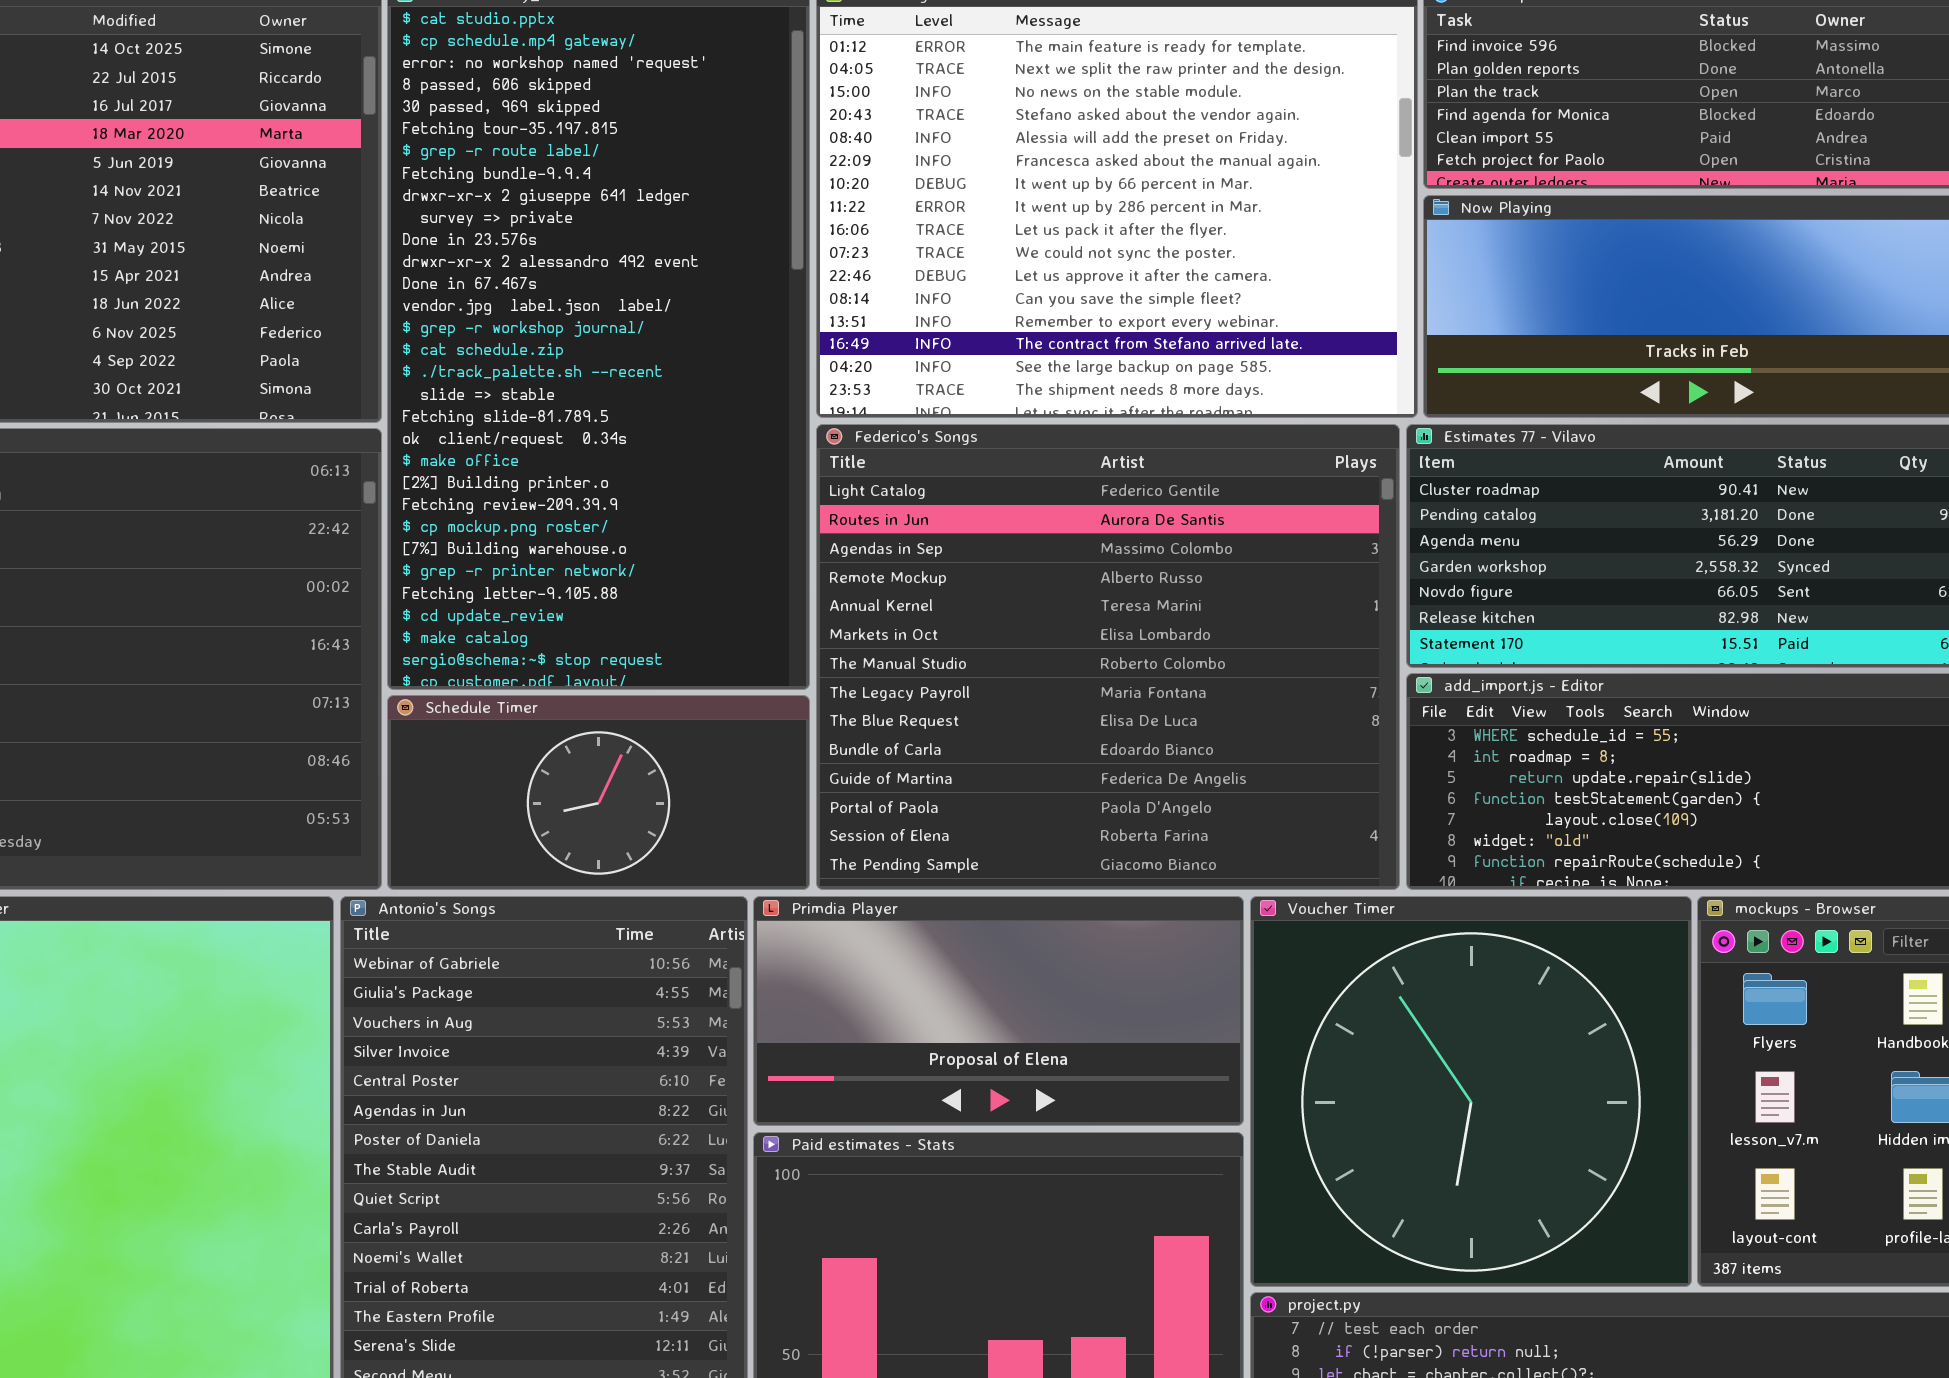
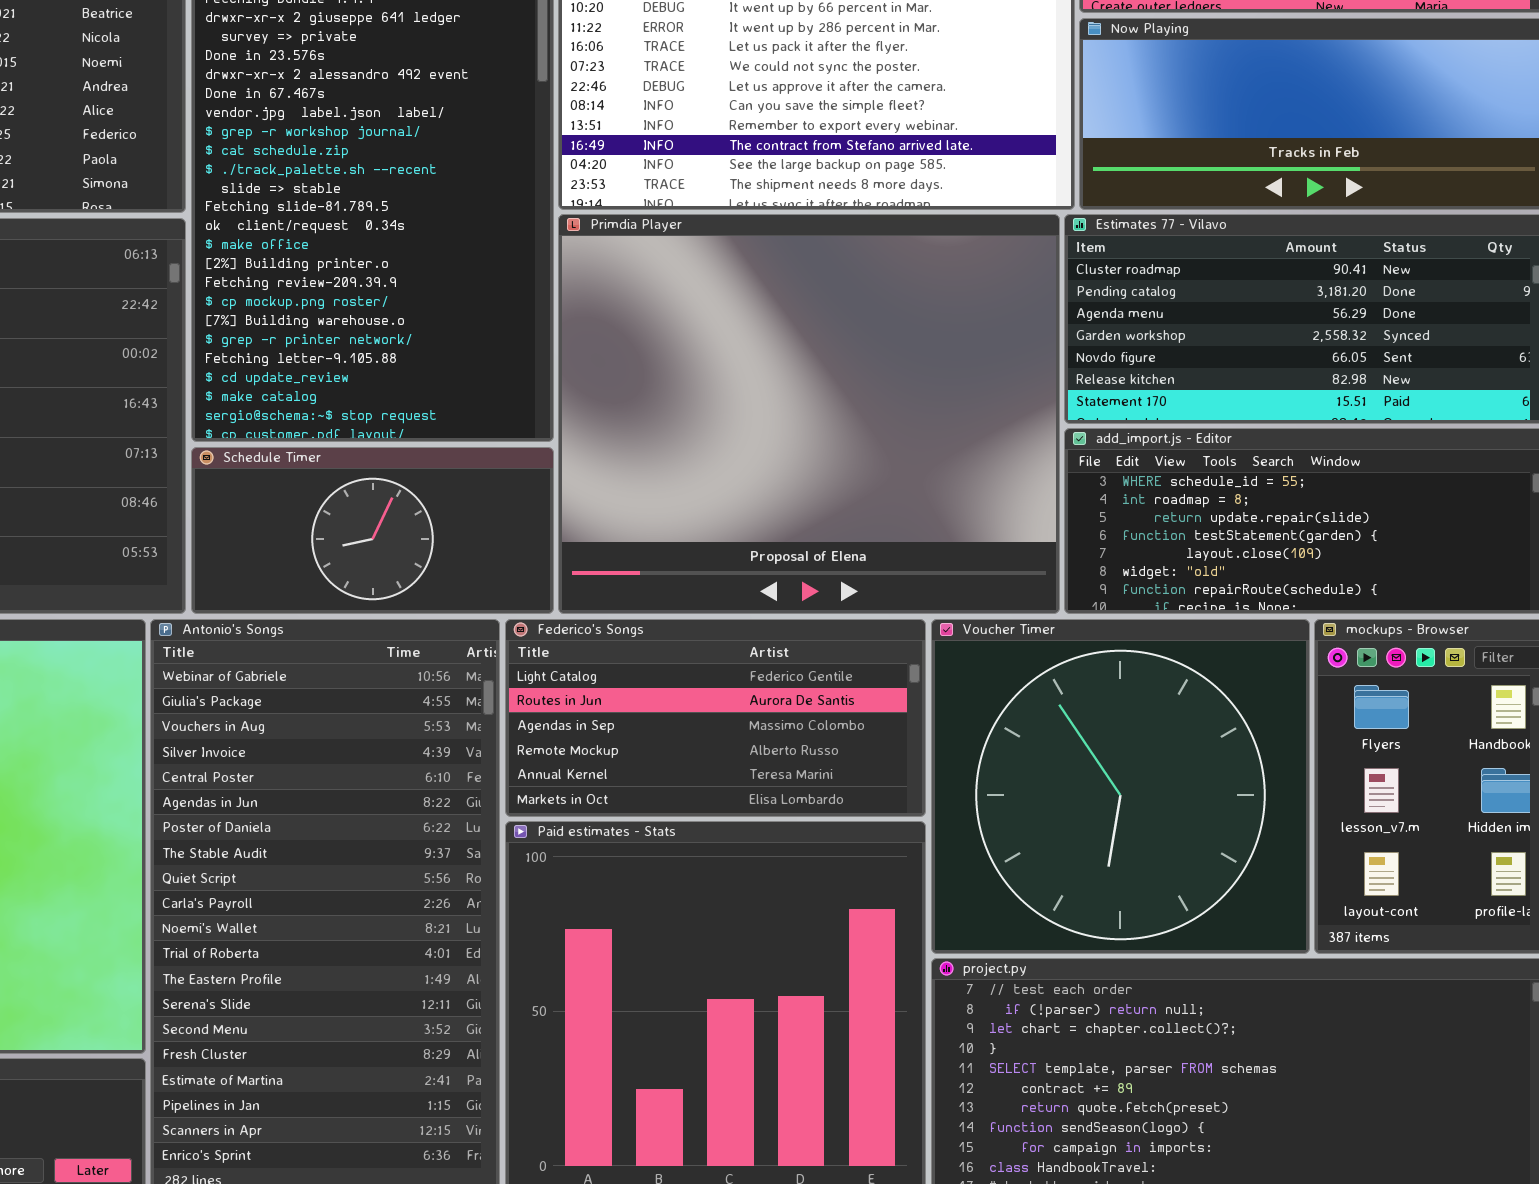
Federico's Songs: [816,424,1400,890] -> [505,619,926,817], moved, resized
Primdia Player: [753,896,1244,1126] -> [558,214,1060,614], moved, resized

